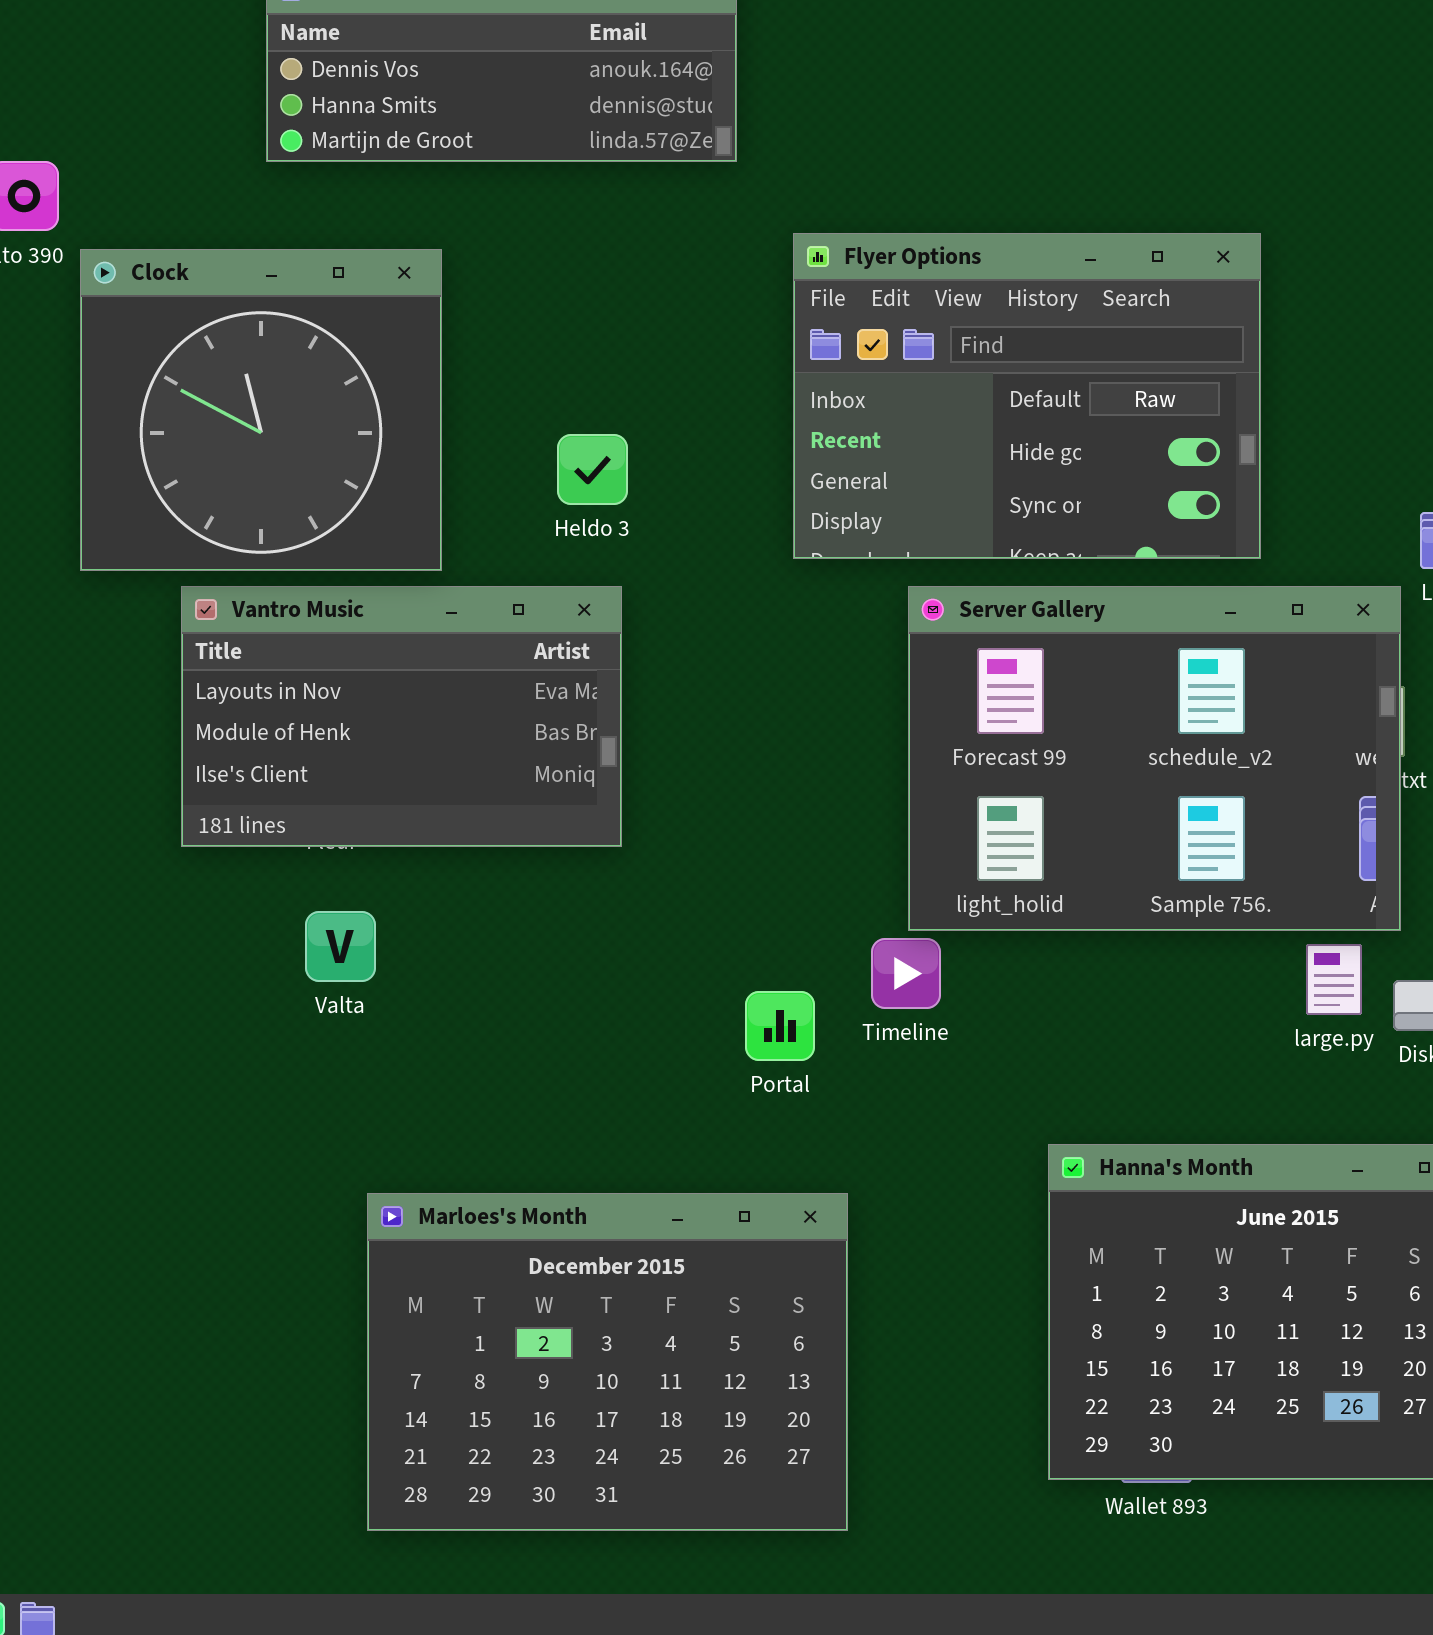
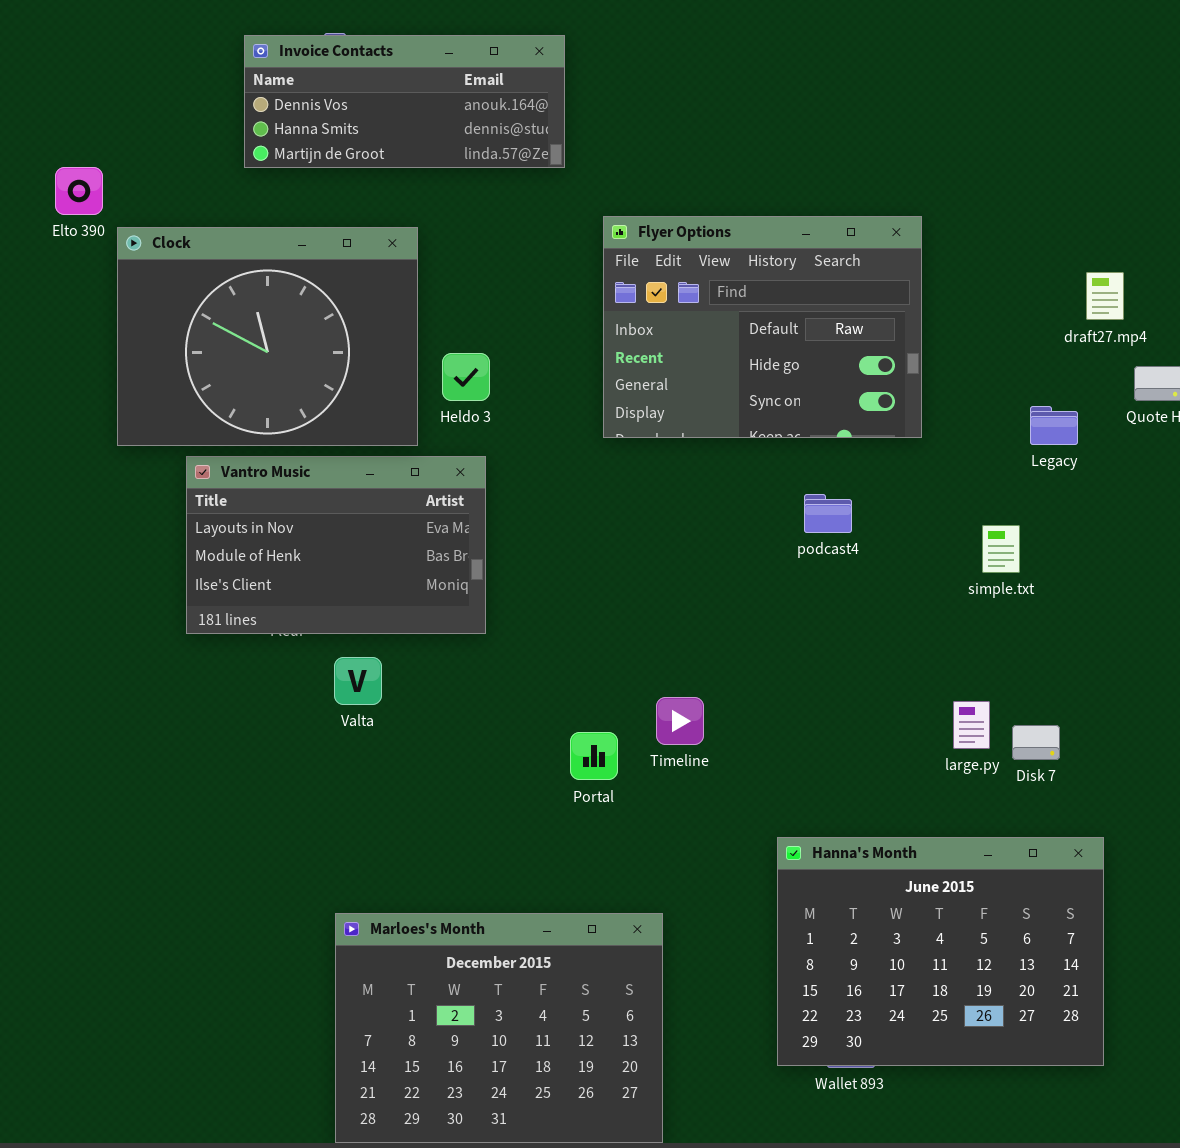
Clock: [80,249,442,571] -> [117,227,418,446], resized
Server Gallery: [908,586,1401,931] -> none, closed
Valta: [305,911,376,982] -> [334,657,382,705], moved
Marloes's Month: [367,1193,848,1531] -> [335,913,663,1143], moved

